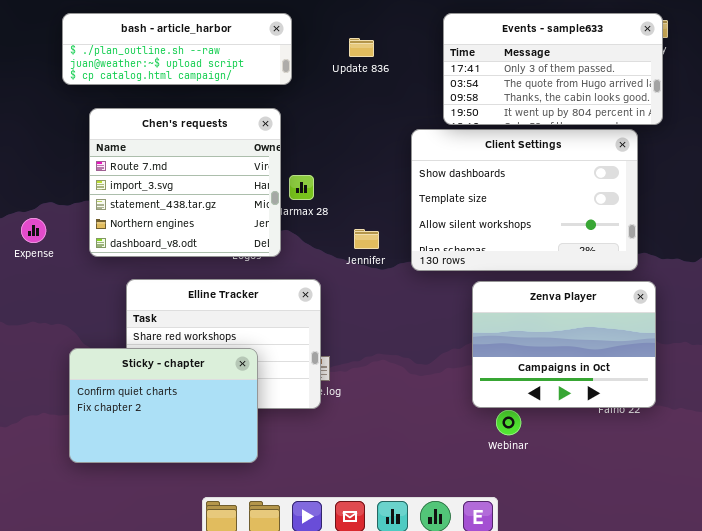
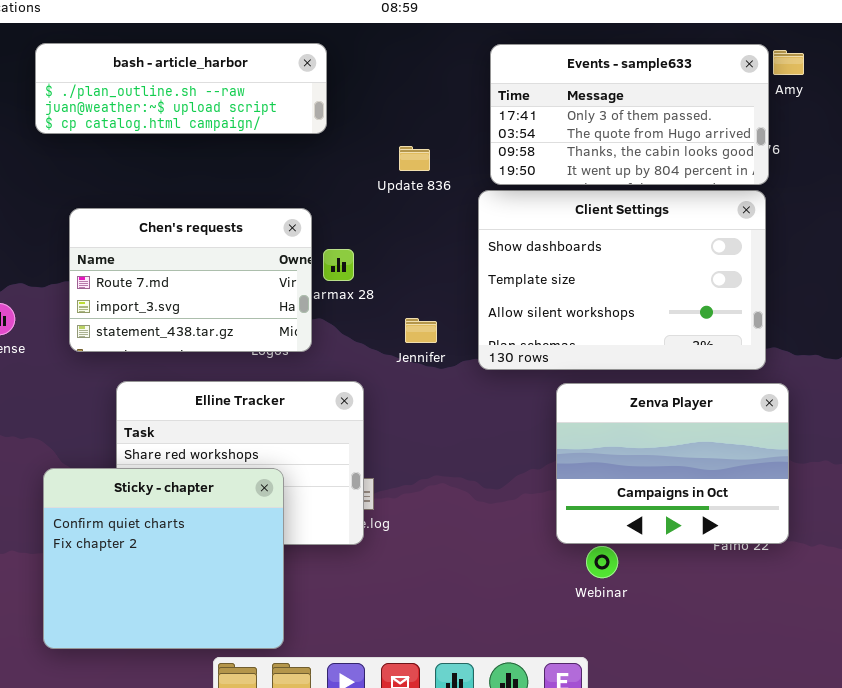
Events - sample633: [443,13,663,125] -> [490,44,769,185], moved
Update 836: [349,38,374,57] -> [399,146,430,171], moved
Chen's requests: [89,108,281,257] -> [69,208,312,352], resized
Sticky - chapter: [69,348,258,463] -> [43,468,284,649], resized

